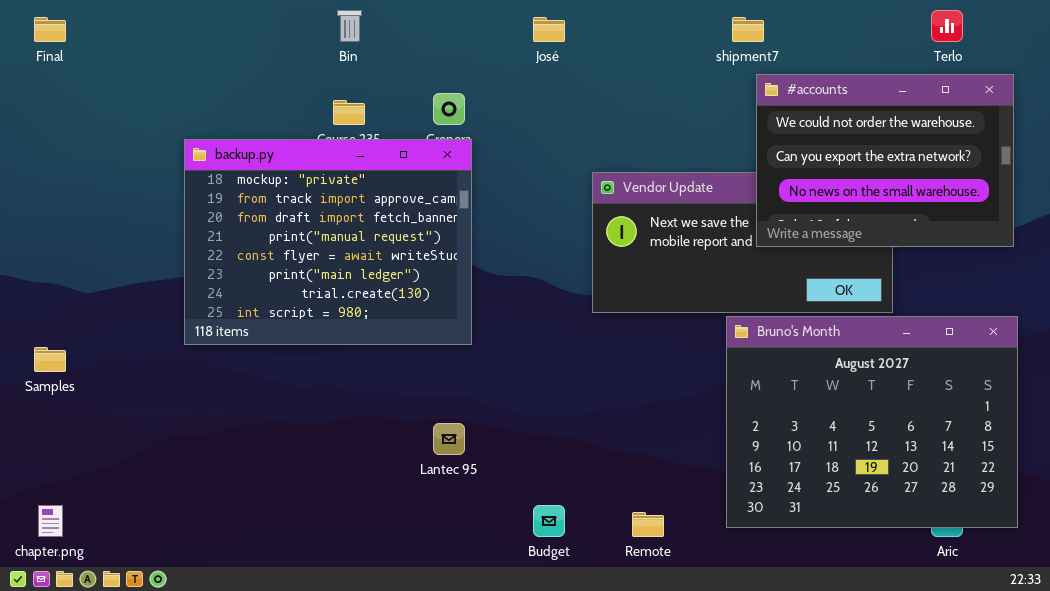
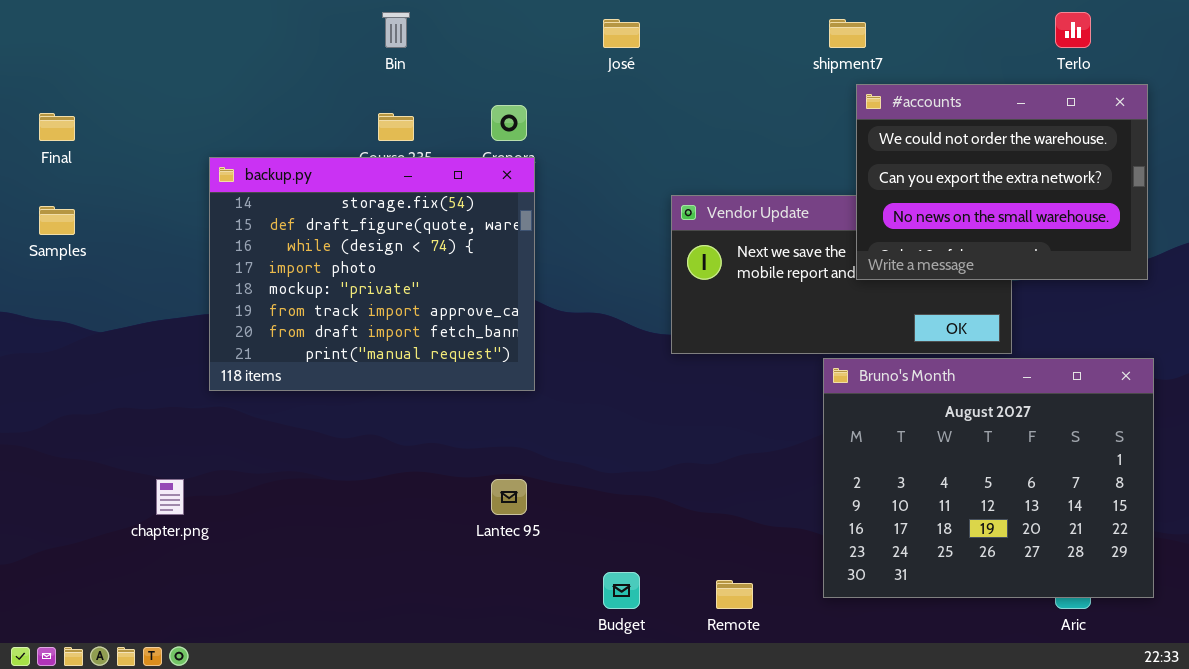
Final: [34,17,66,42] -> [39,113,75,141], moved
backup.py: [184,139,472,345] -> [209,157,535,391], scrolled up 4 rows
Samples: [34,347,66,372] -> [39,206,75,235], moved
chapter.png: [38,505,63,537] -> [156,479,184,515], moved

